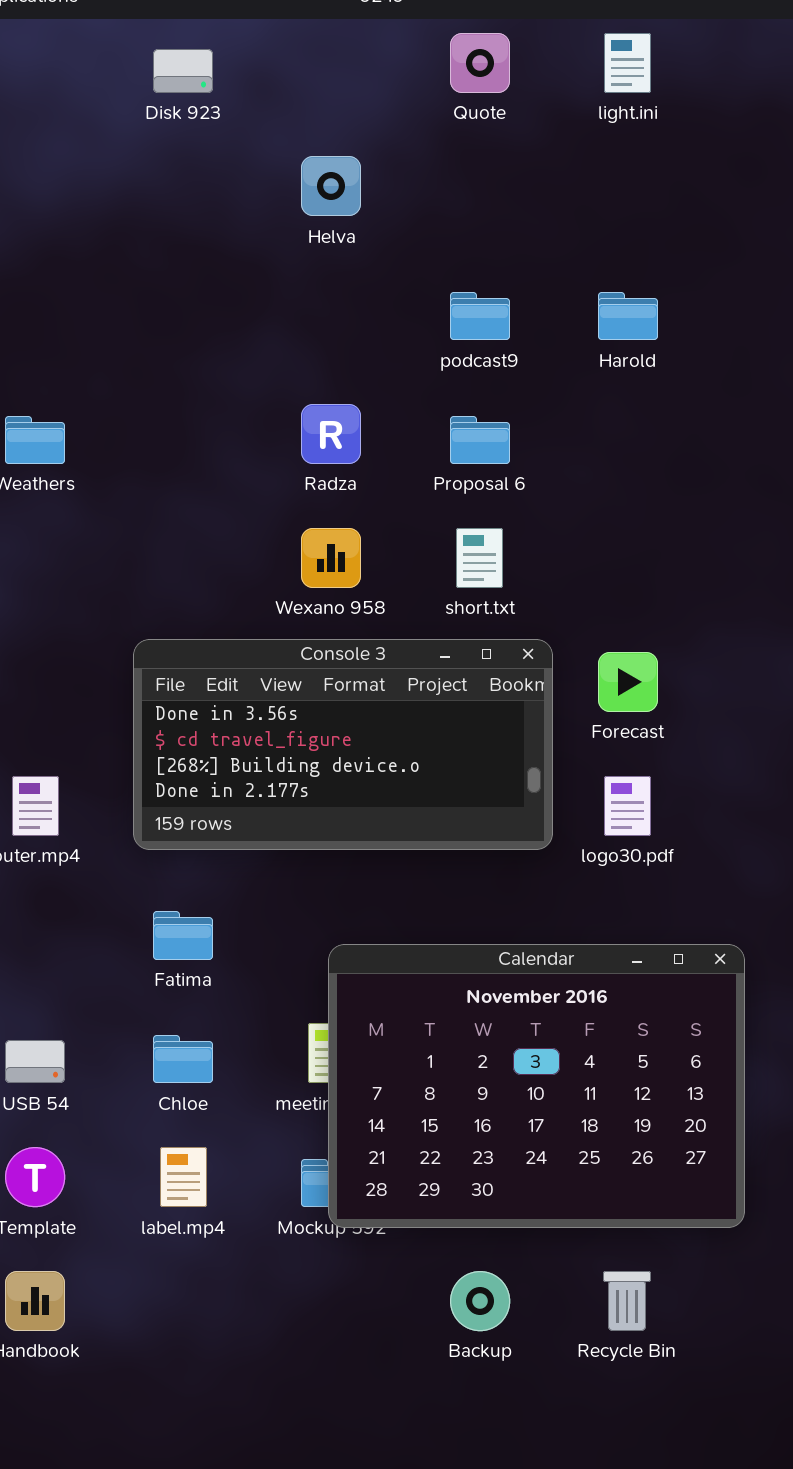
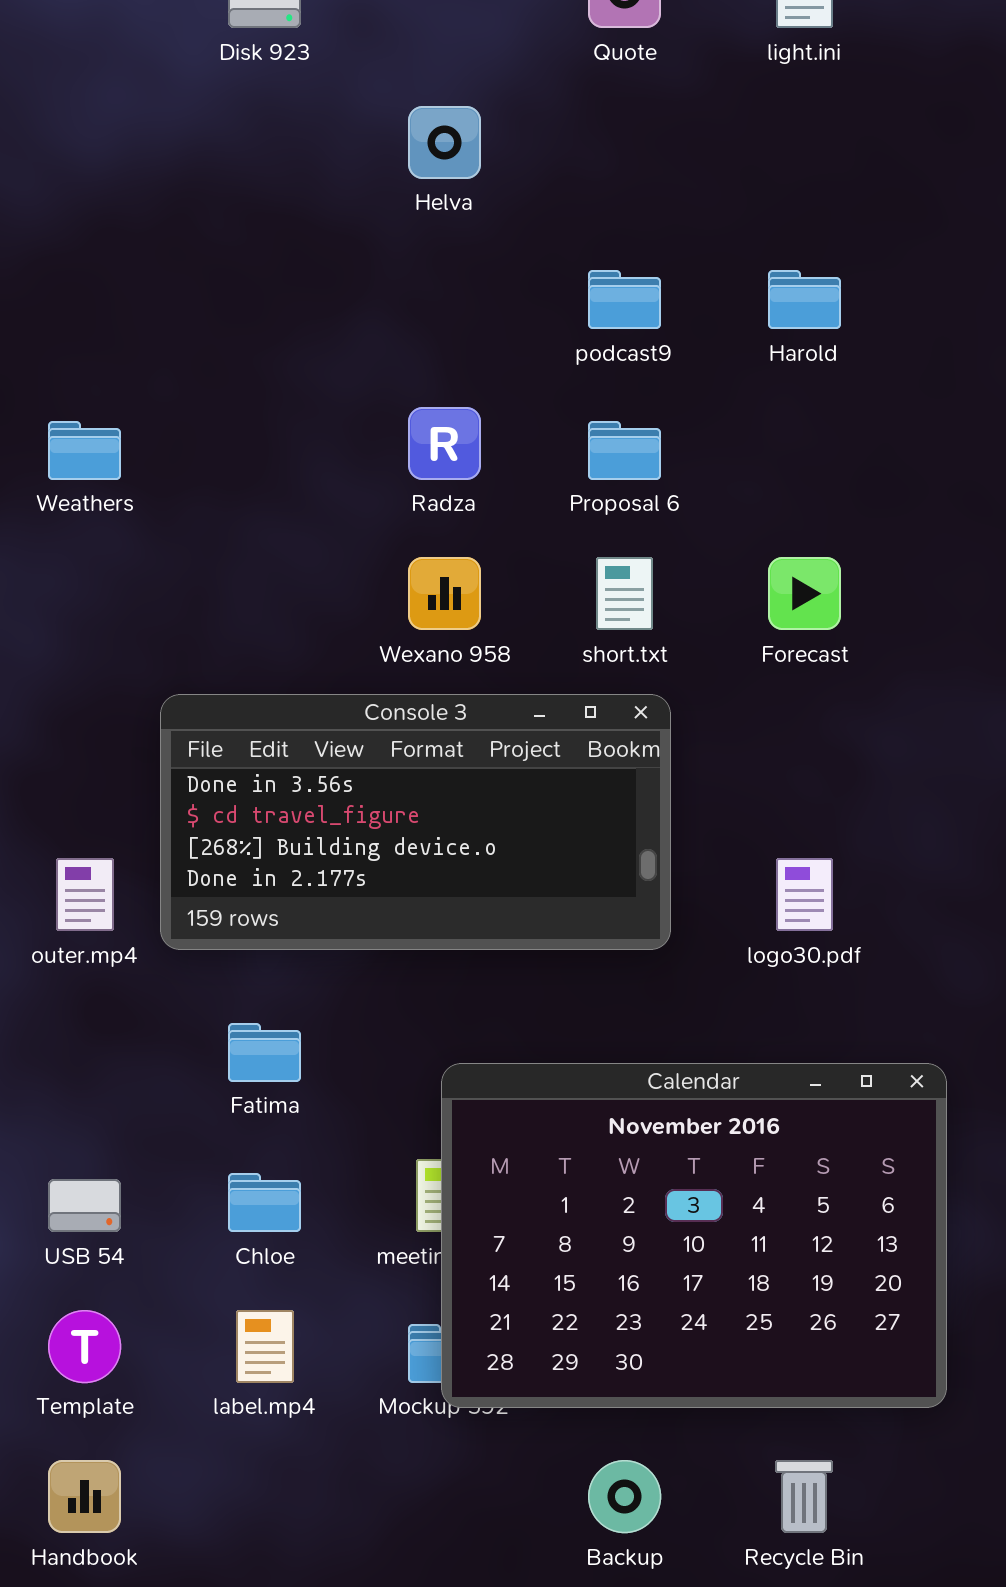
Console 3: [133,639,553,850] -> [160,694,671,950], moved
Forecast: [598,652,658,712] -> [768,557,841,630], moved

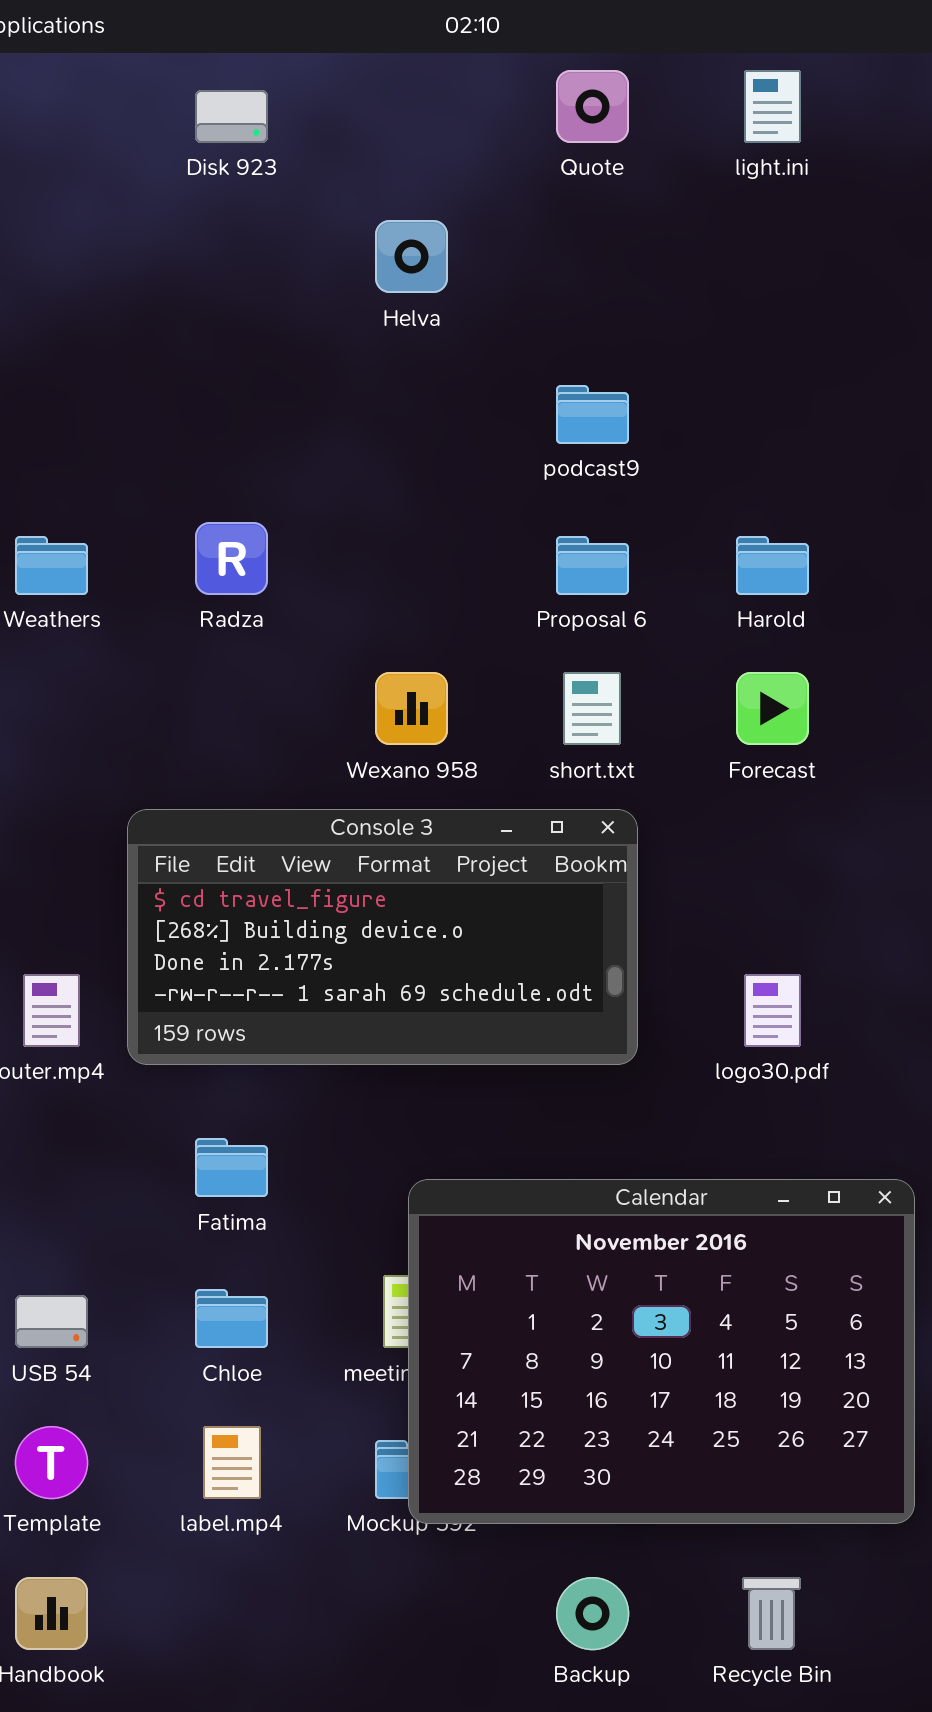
Harold: [768,270,841,329] -> [736,536,809,595], moved
Radza: [408,407,481,480] -> [195,522,268,595], moved
Console 3: [160,694,671,950] -> [127,809,638,1065], scrolled down 1 row

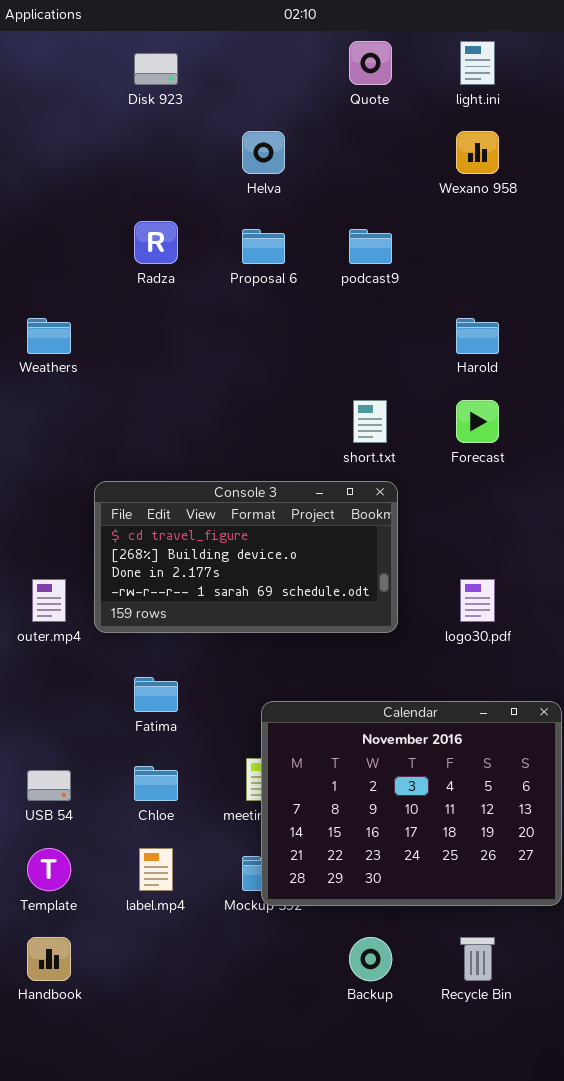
Radza: [195,522,268,595] -> [134,221,178,264], moved
Proposal 6: [556,536,629,595] -> [242,229,285,264], moved
Wexano 958: [375,672,448,745] -> [456,131,499,174], moved

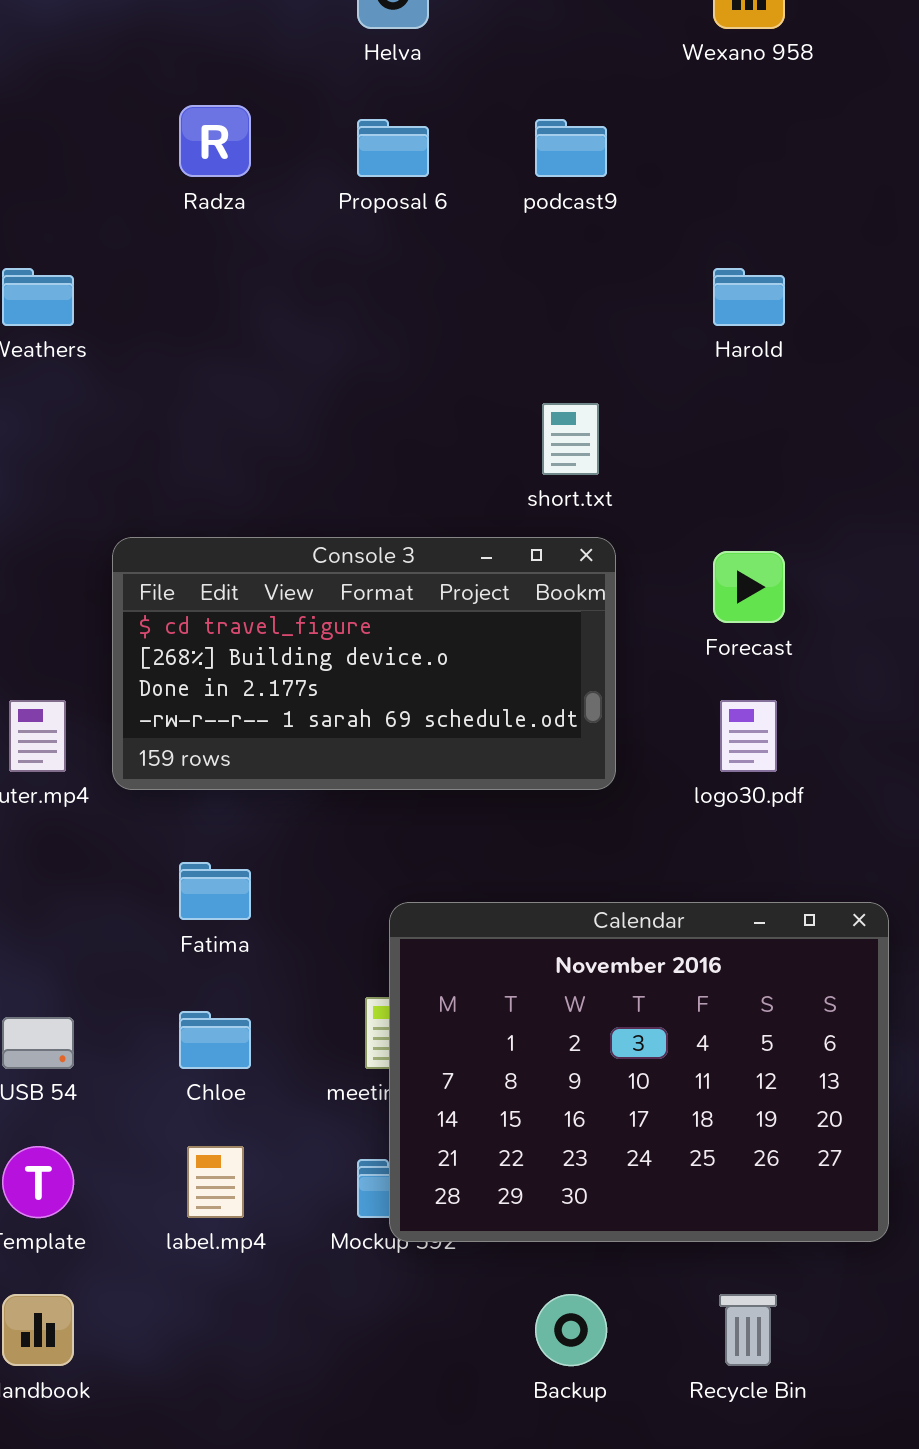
Forecast: [456,400,499,443] -> [713,551,785,623], moved

